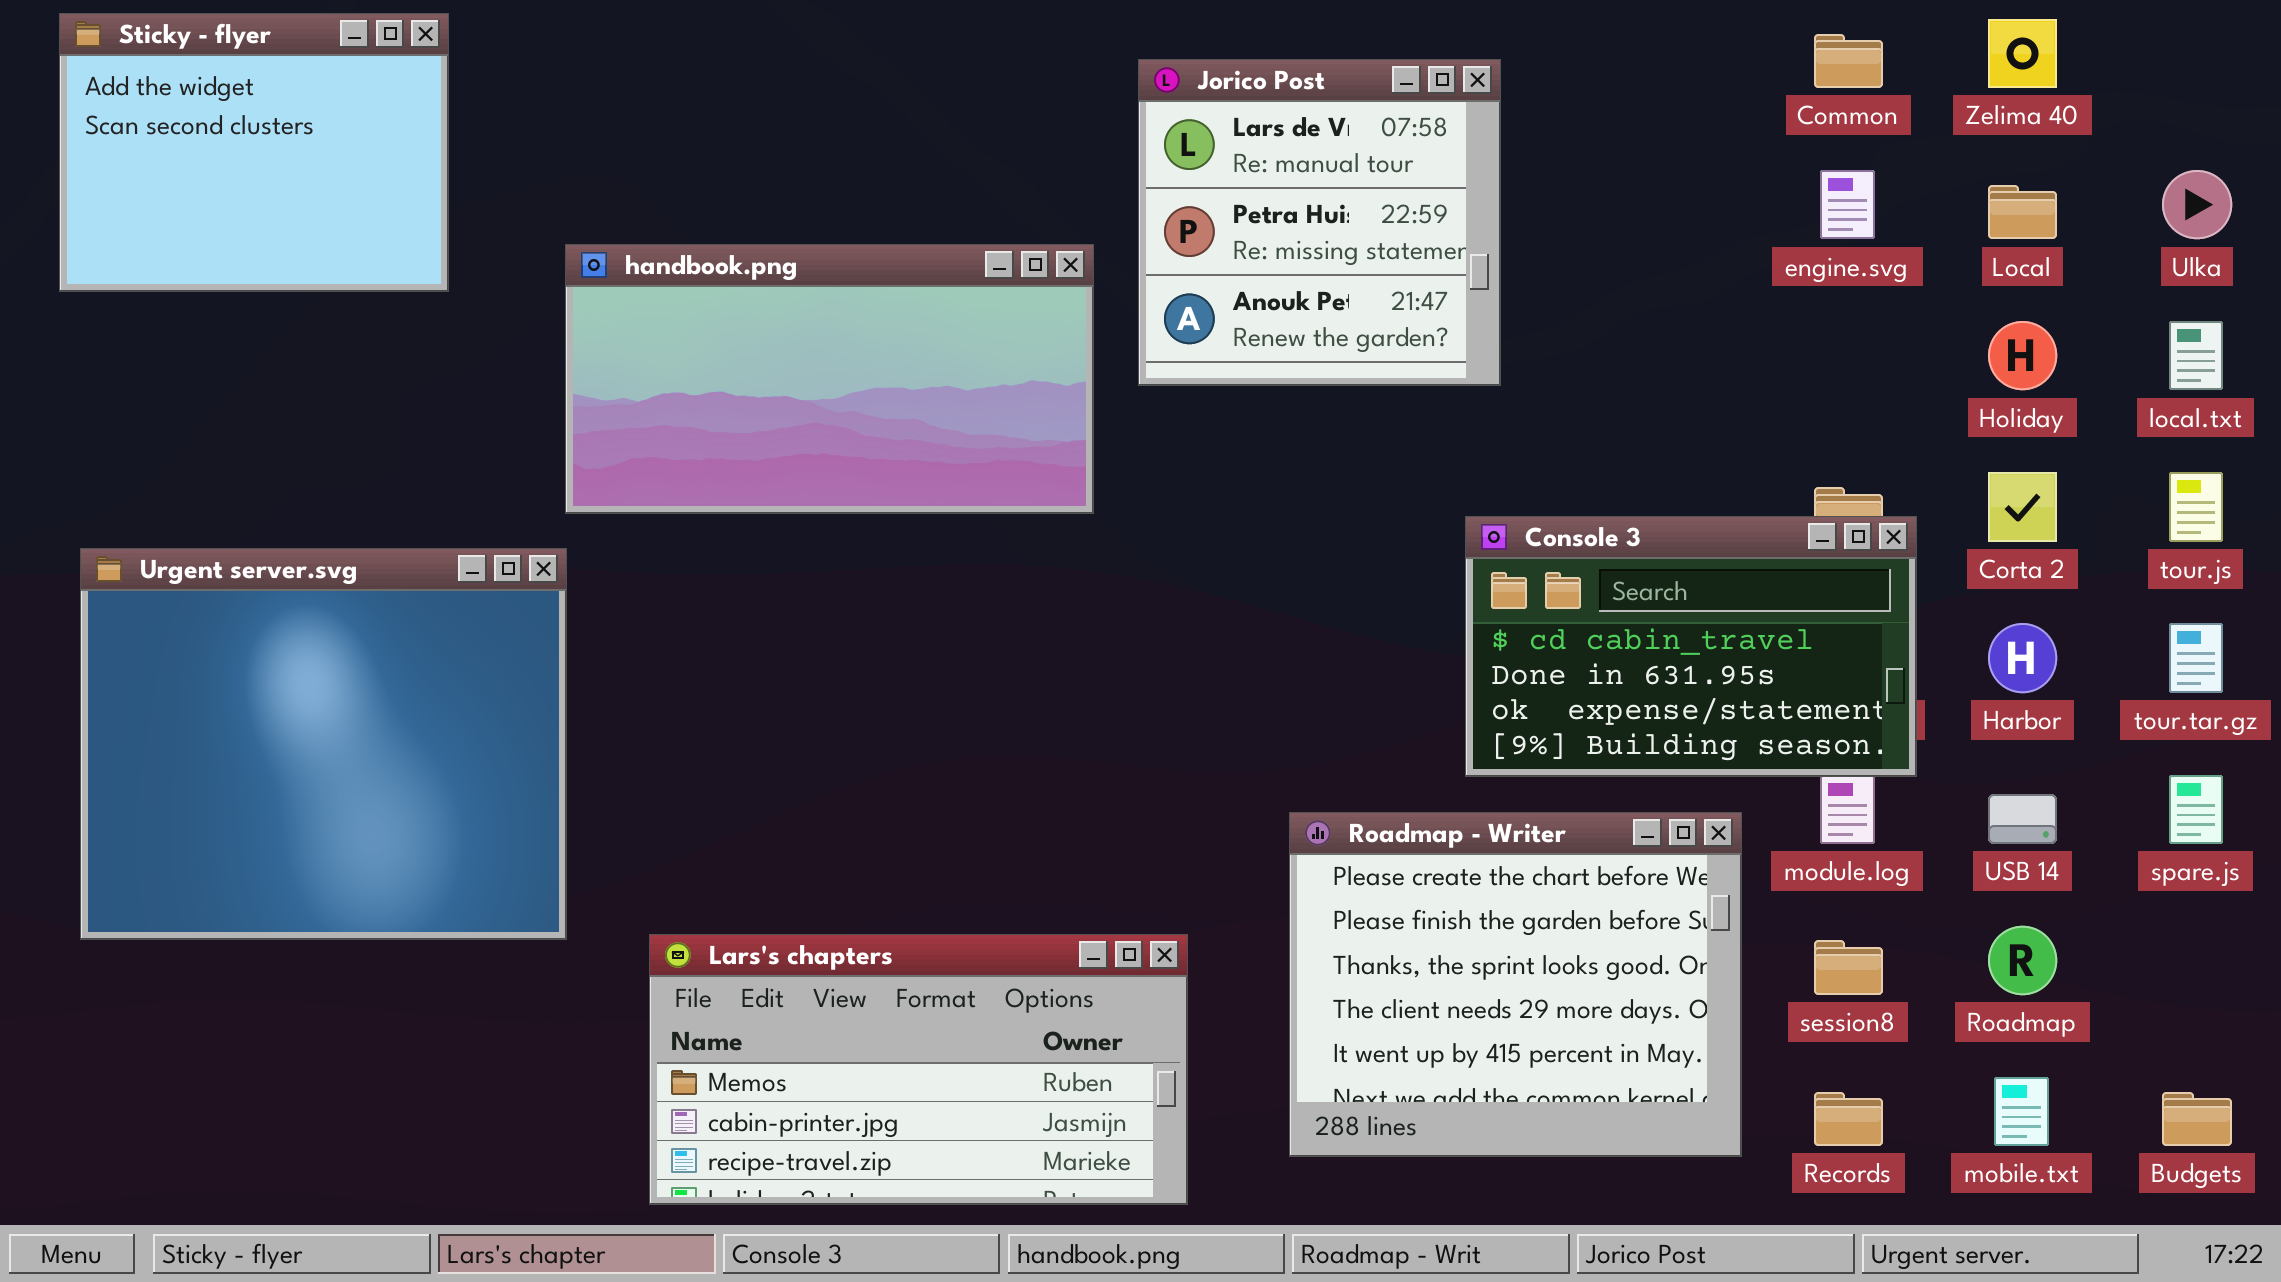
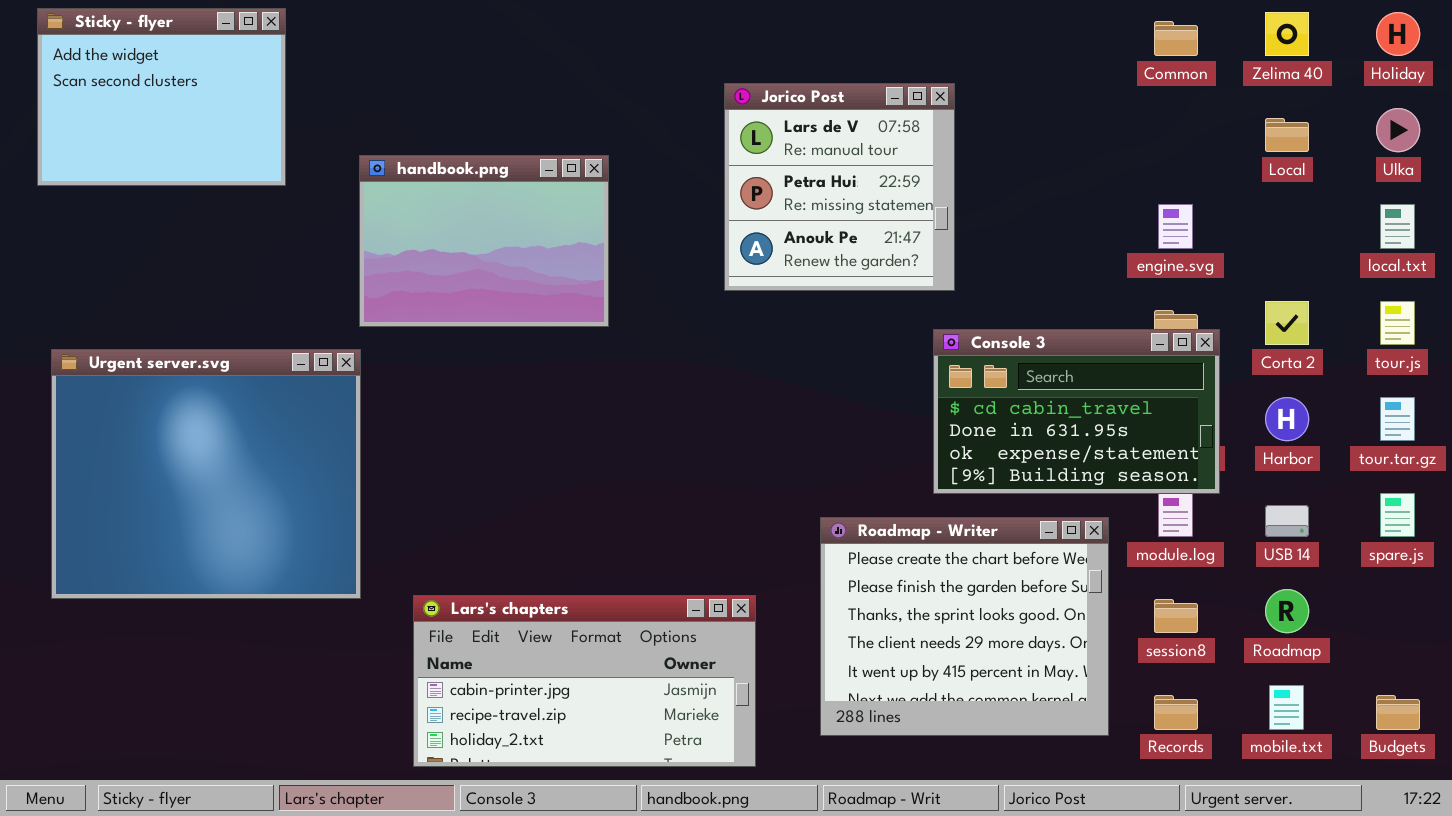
Jorico Post: [1138,59,1501,386] -> [724,83,955,291], moved
engine.svg: [1820,170,1875,239] -> [1158,204,1193,249], moved
handbook.png: [565,244,1094,514] -> [359,155,609,327], resized
Holiday: [1988,321,2057,390] -> [1376,12,1420,56], moved
Lars's chapters: [649,934,1188,1205] -> [413,595,756,767], scrolled down 1 row

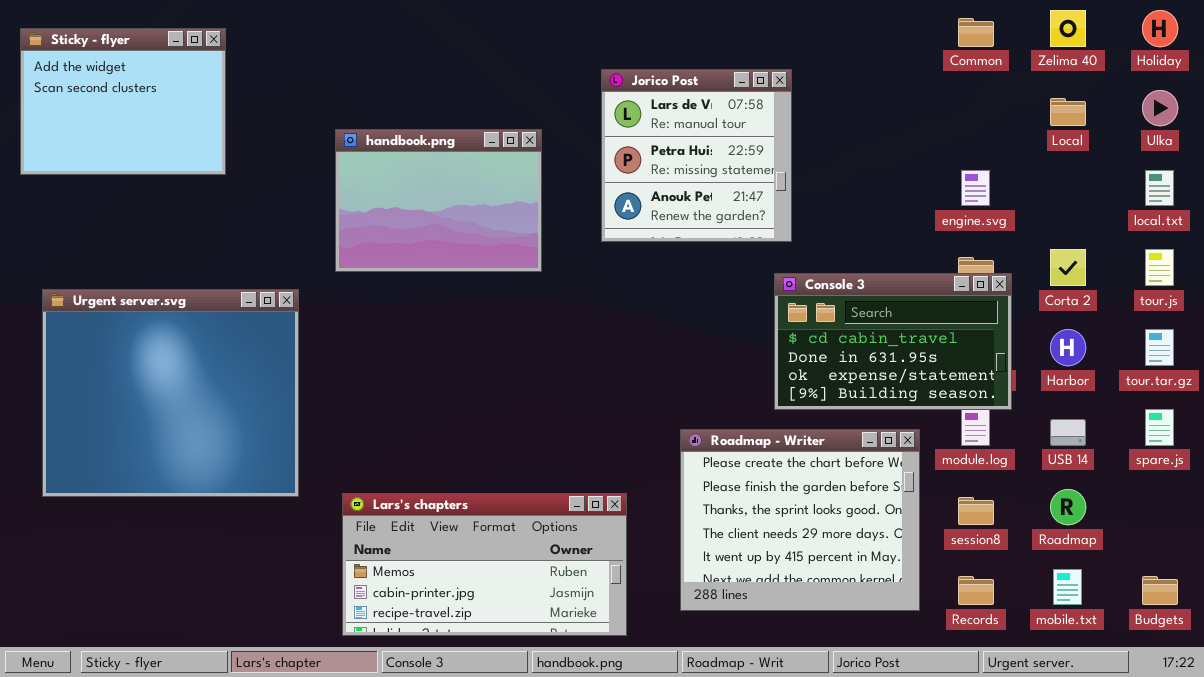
Sticky - flyer: [37,8,286,186] -> [20,28,226,175], moved
handbook.png: [359,155,609,327] -> [335,129,542,272], moved
Lars's chapters: [413,595,756,767] -> [342,493,627,636], scrolled up 1 row

